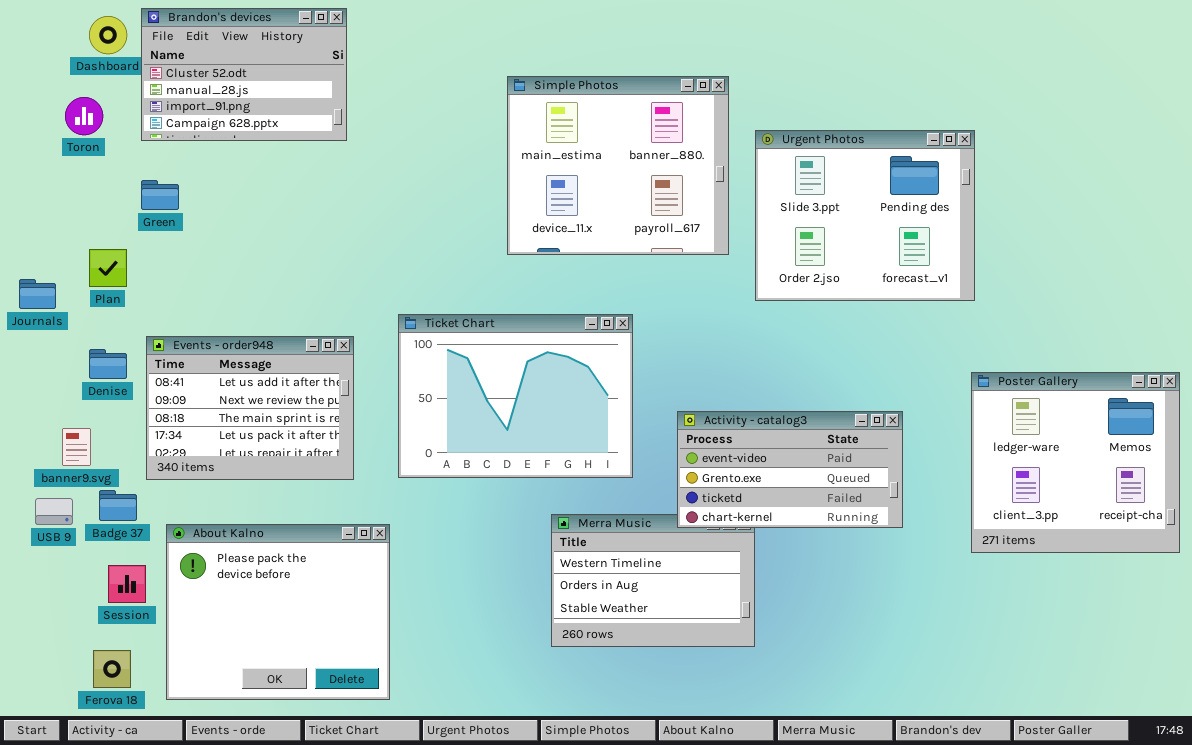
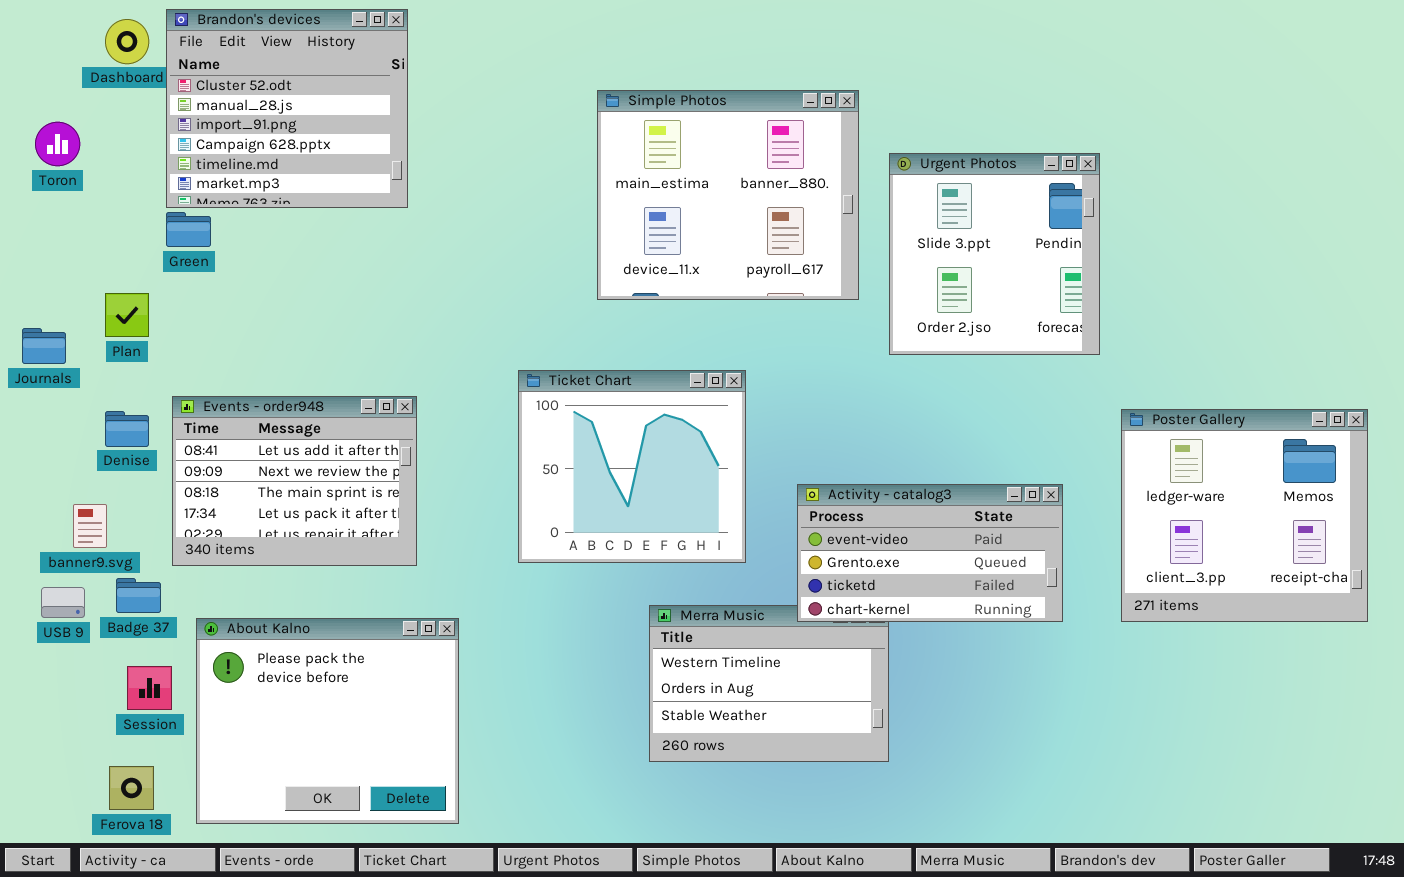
Brandon's devices: [141,8,347,141] -> [166,9,408,208], resized
Toron: [65,97,103,135] -> [35,122,80,166], moved
Urgent Photos: [755,130,975,301] -> [889,153,1100,355], resized
Ticket Chart: [398,314,633,478] -> [518,370,746,563], resized
Poster Gallery: [971,372,1180,553] -> [1121,409,1368,622], moved

